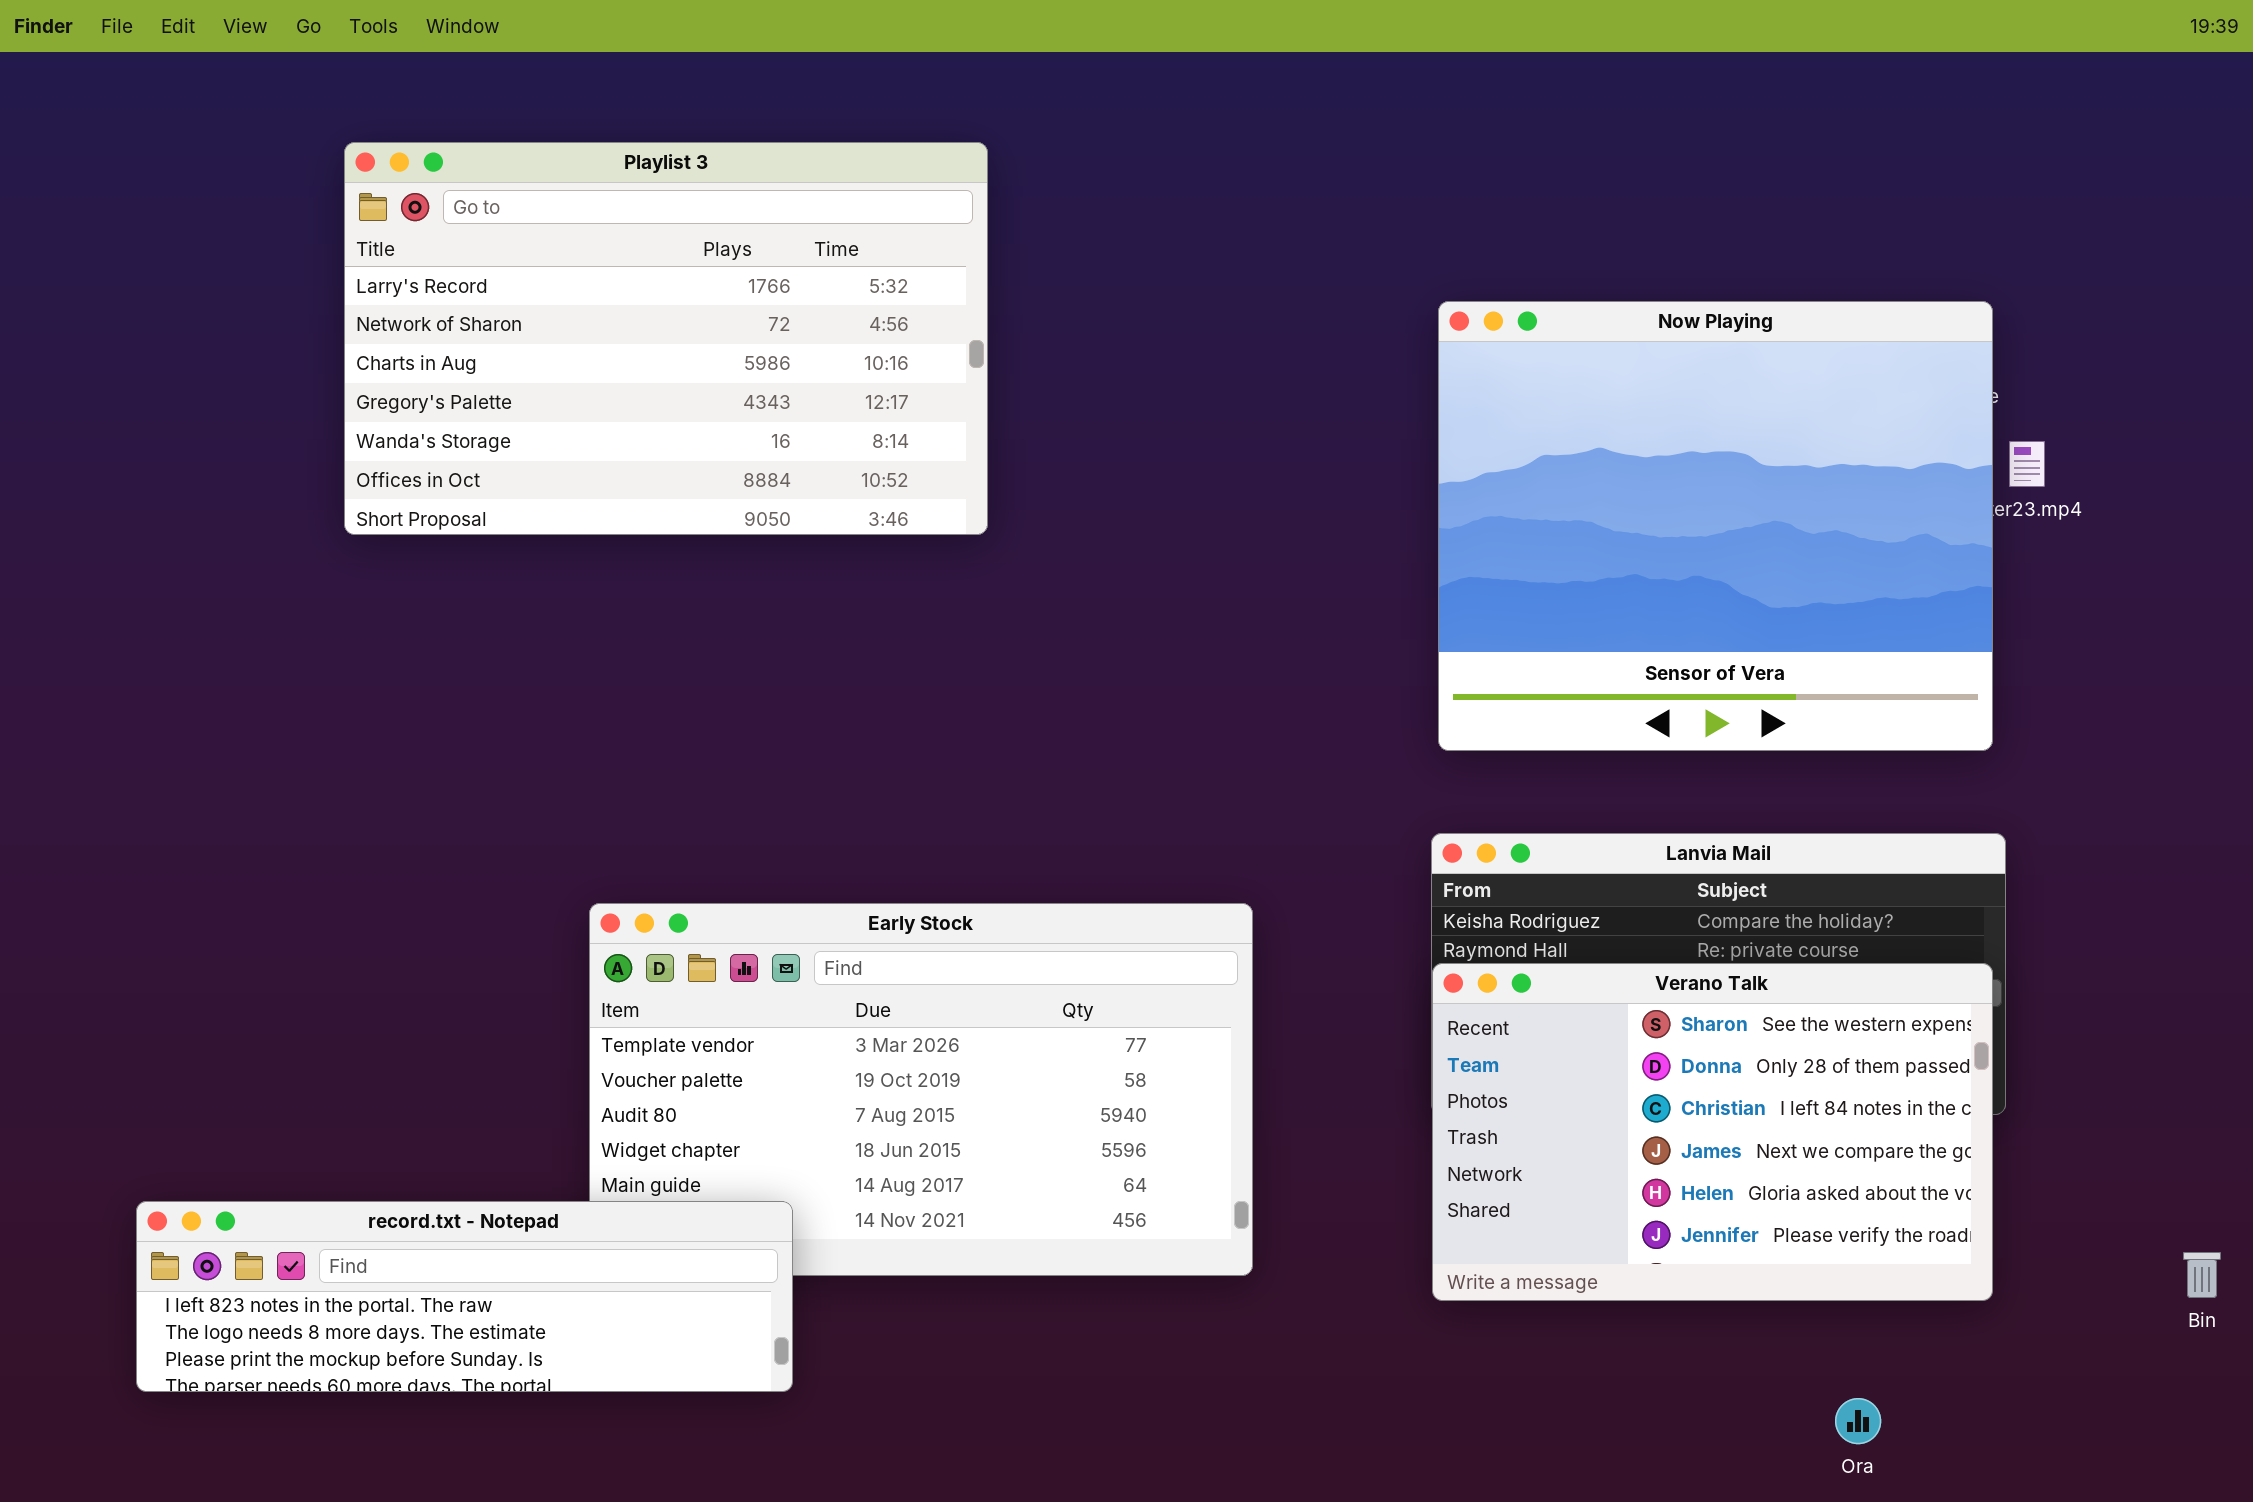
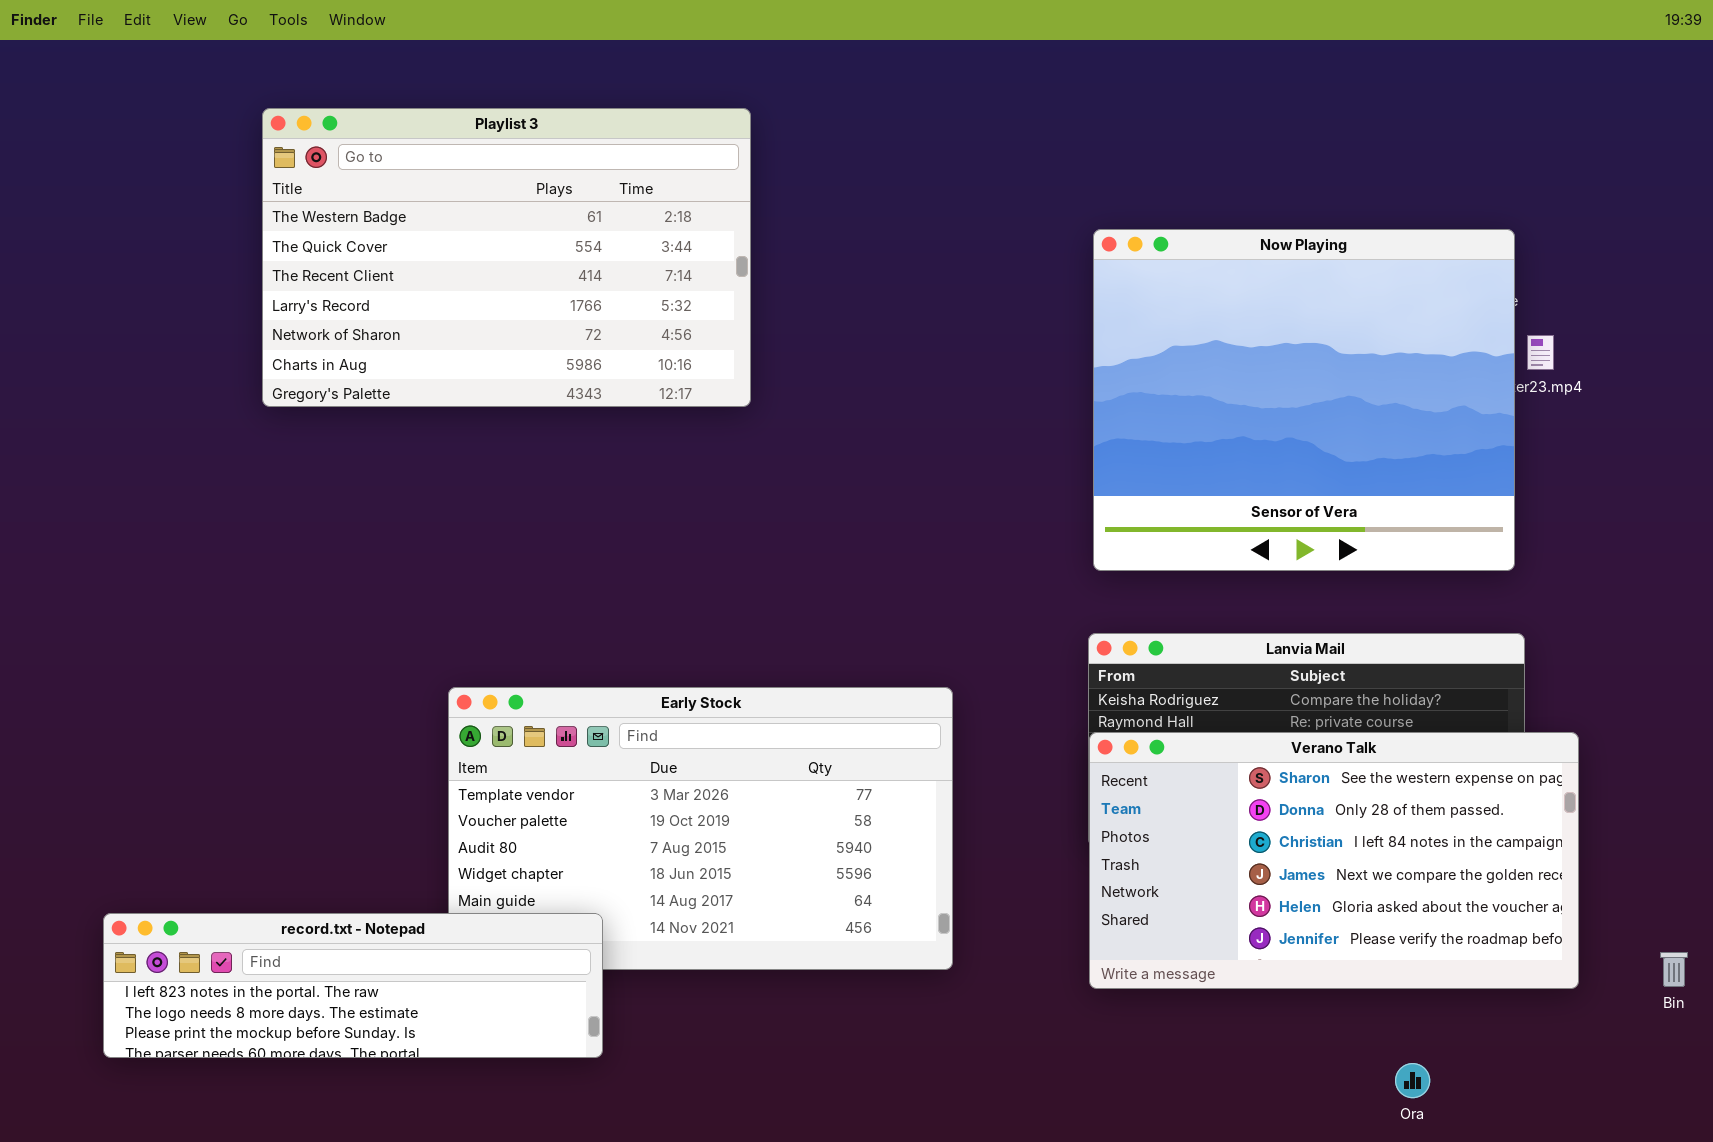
Playlist 3: [344,142,988,535] -> [262,108,751,407], scrolled up 3 rows
Verano Talk: [1432,963,1993,1301] -> [1089,732,1579,989], resized

